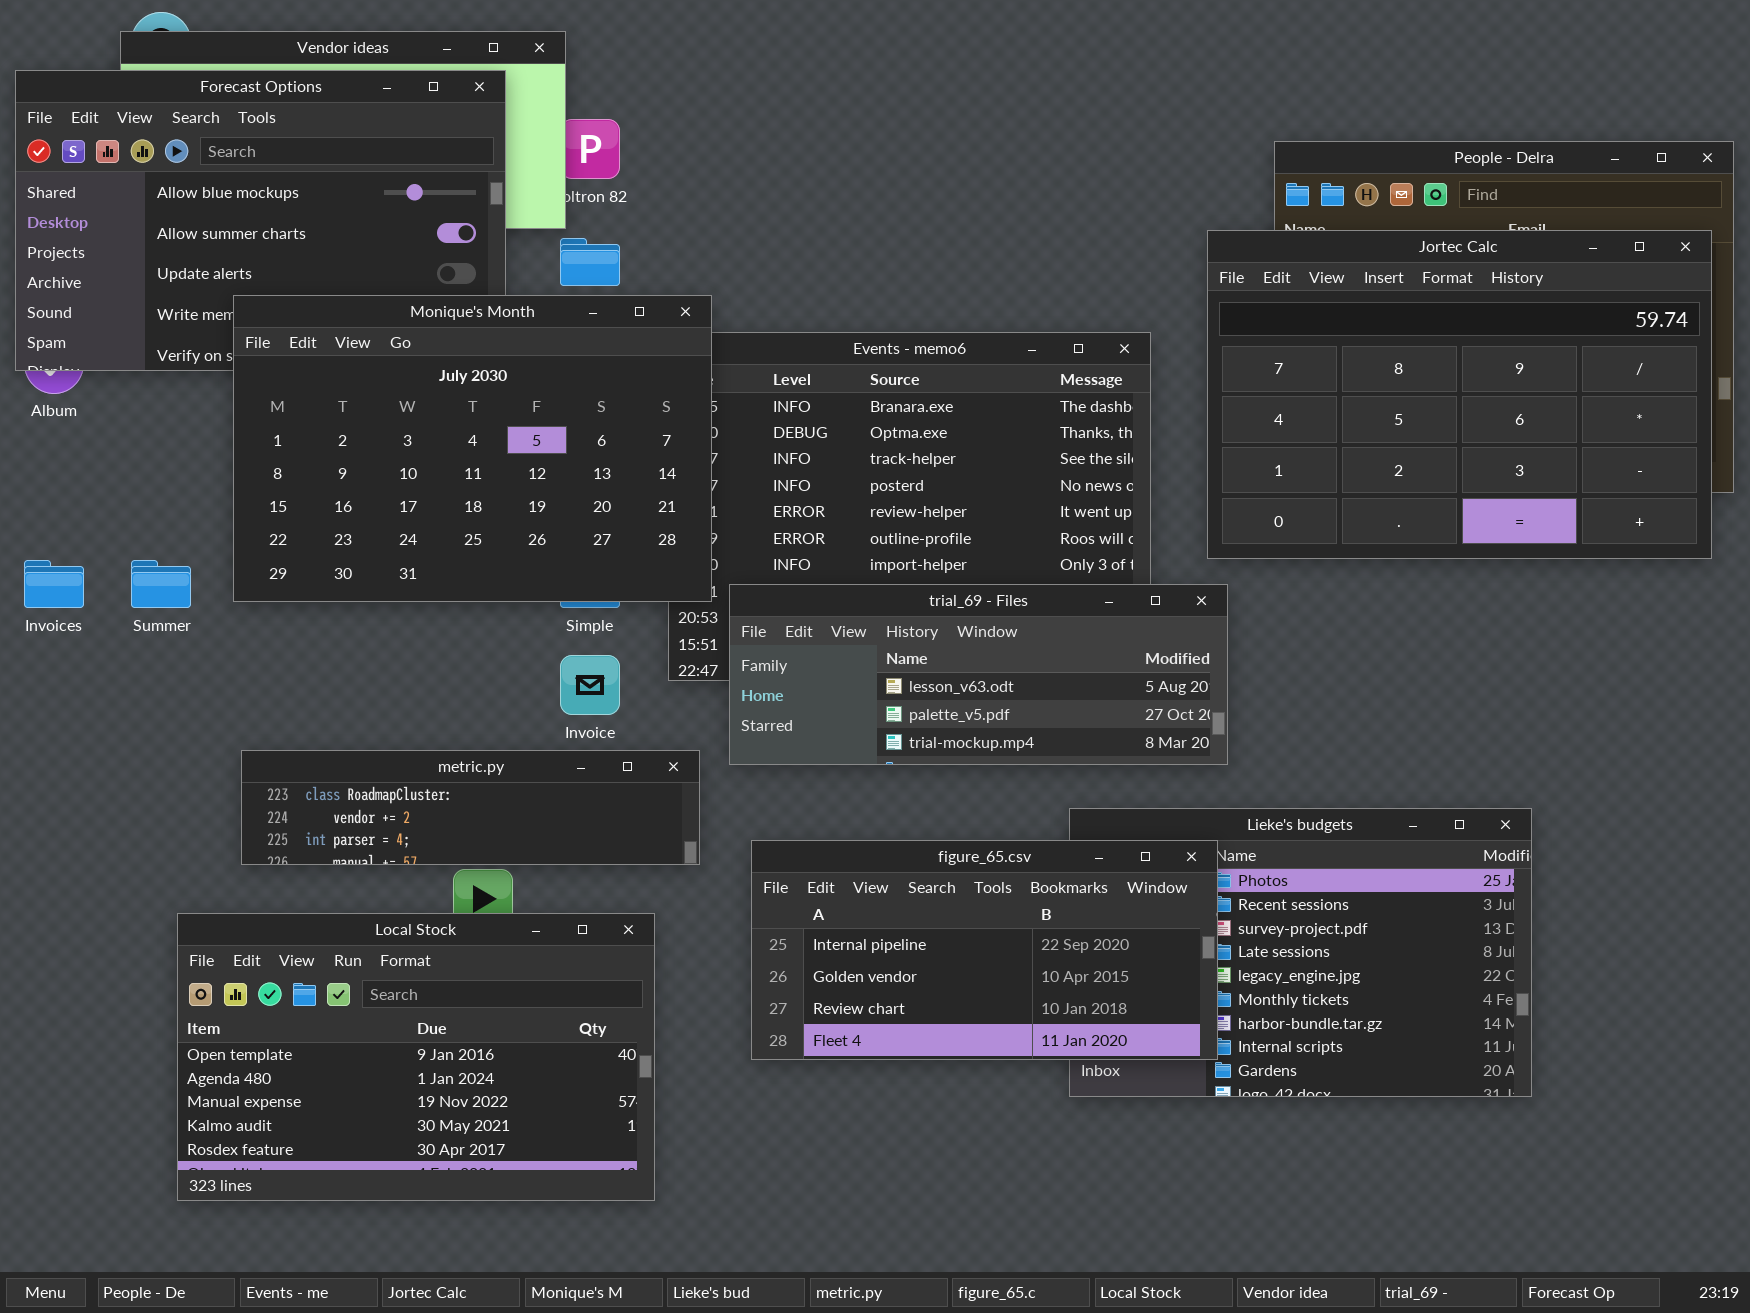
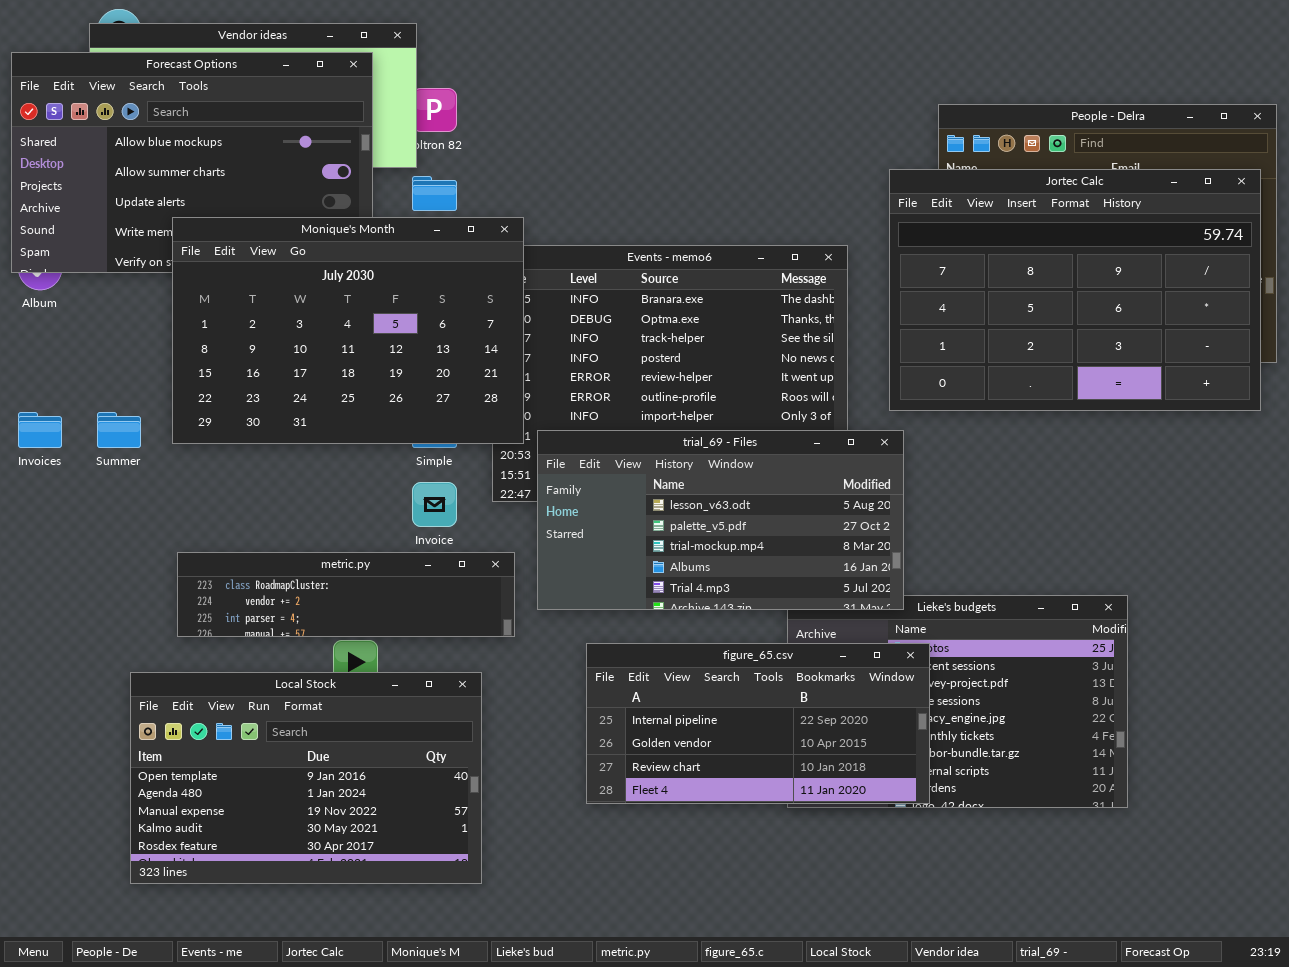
trial_69 - Files: [729,584,1228,765] -> [537,430,904,610], resized
figure_65.csv: [751,840,1218,1060] -> [586,643,930,804], moved

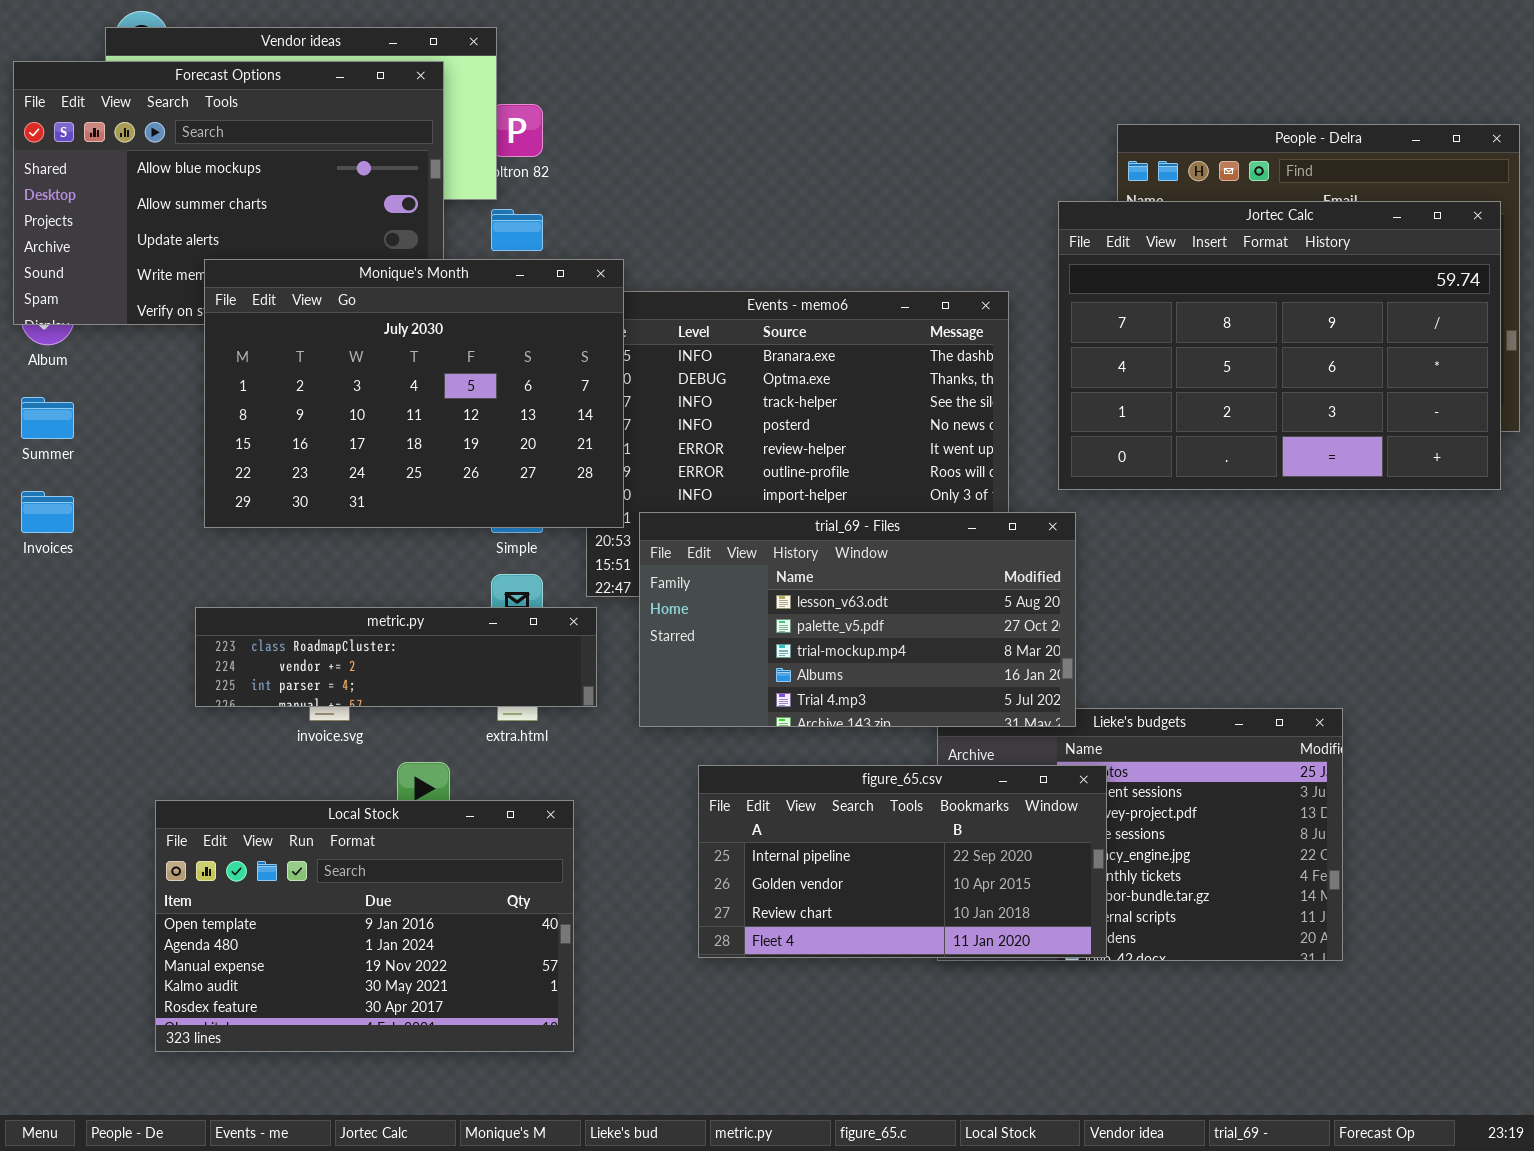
Summer: [97,412,141,448] -> [21,397,74,439], moved
metric.py: [177,552,515,637] -> [195,607,597,707], moved

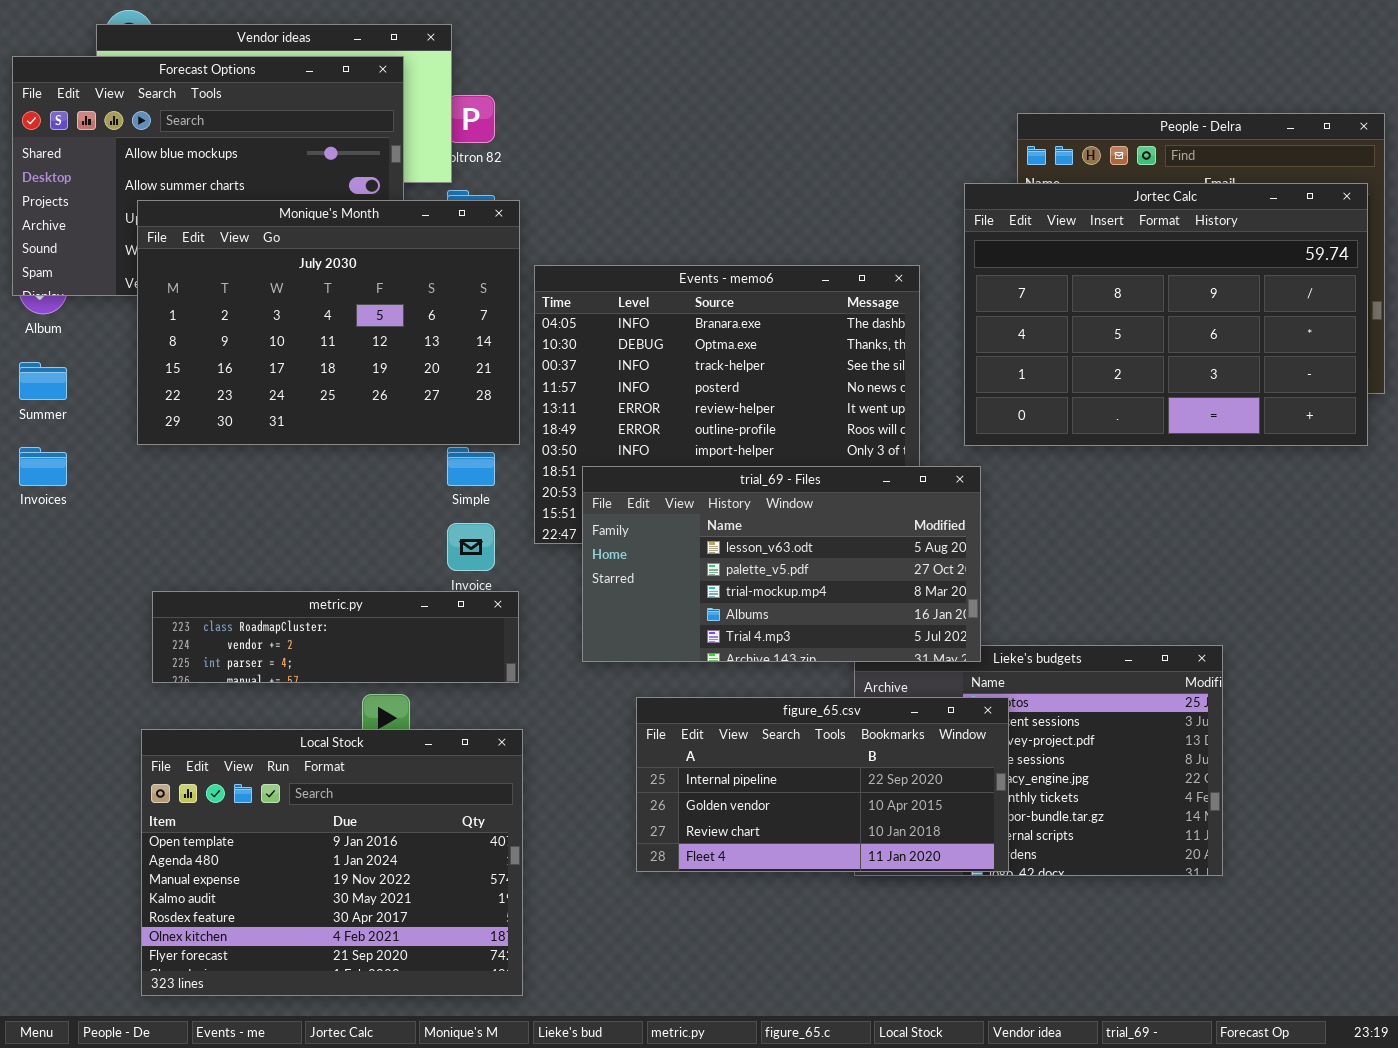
Monique's Month: [204,259,624,528] -> [137,200,520,445], moved
metric.py: [195,607,597,707] -> [152,591,519,683], moved
Local Stock: [155,800,574,1052] -> [141,729,523,996], resized

